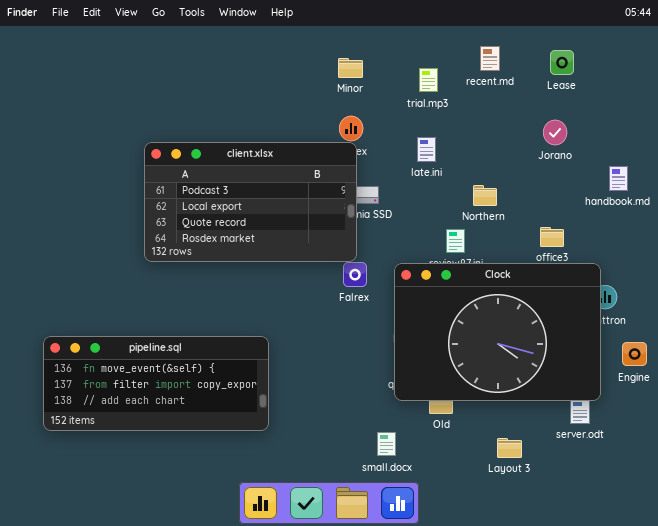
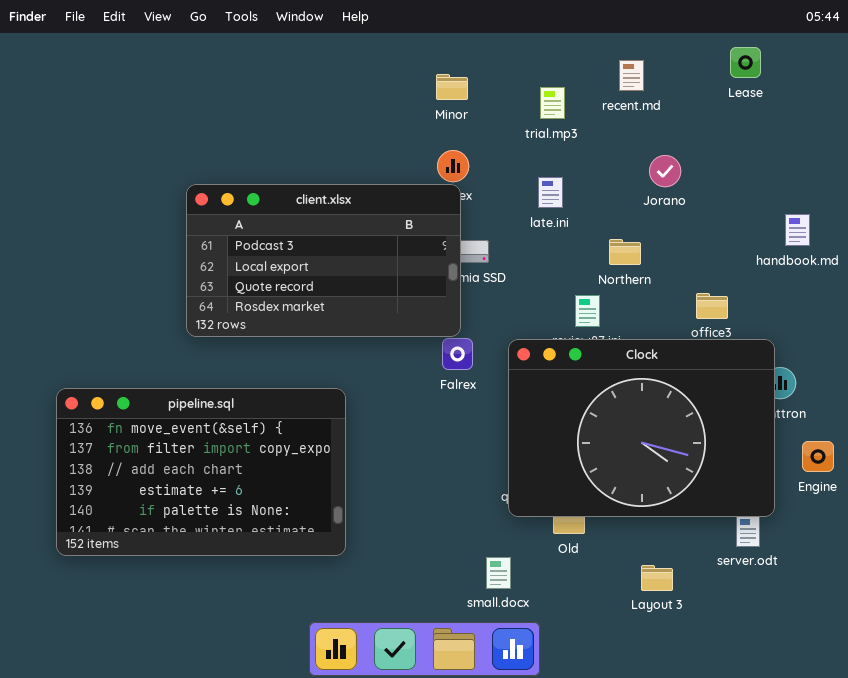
Lease: [550,50,574,75] -> [730,47,761,78], moved
Jorano: [543,120,567,145] -> [649,155,681,187], moved
pipeline.sql: [43,336,269,431] -> [56,388,346,556], resized

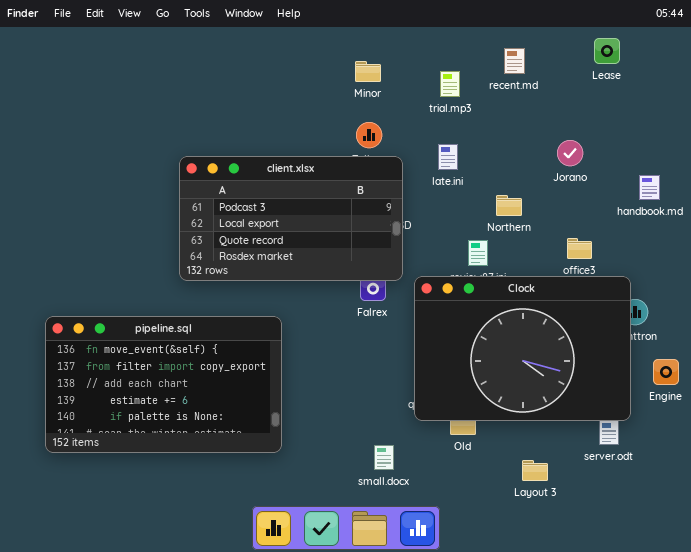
Jorano: [649,155,681,187] -> [557,140,583,166], moved
client.xlsx: [186,184,461,337] -> [179,156,403,281], moved
small.docx: [486,557,511,589] -> [374,445,394,470], moved

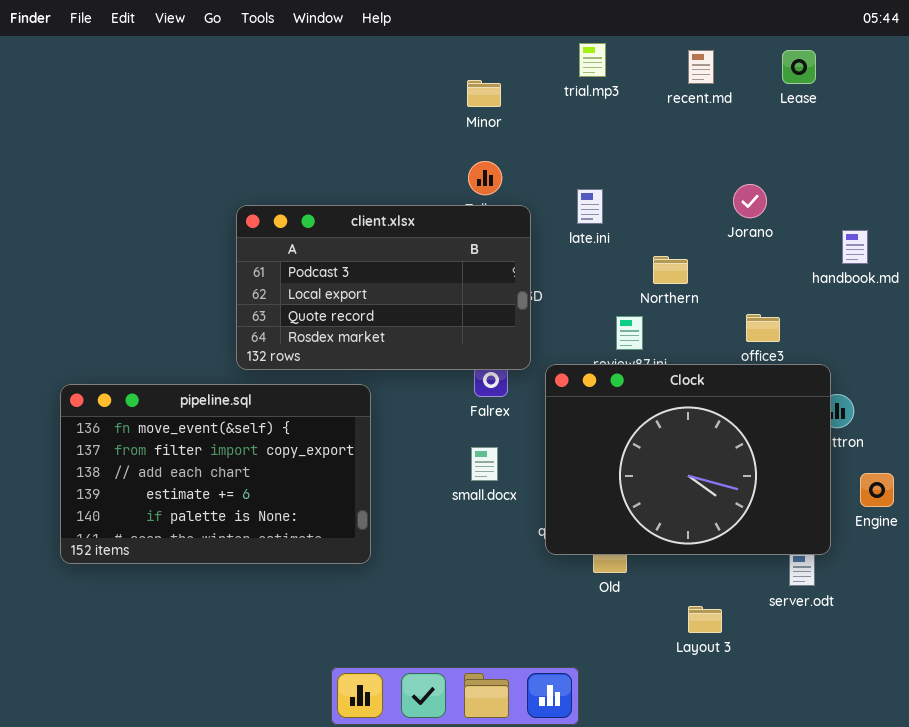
recent.md: [504,48,525,74] -> [688,50,714,84], moved
trial.mp3: [440,71,460,97] -> [579,43,606,77], moved
pipeline.sql: [45,316,282,453] -> [60,384,371,564], moved
small.docx: [374,445,394,470] -> [471,447,498,481], moved

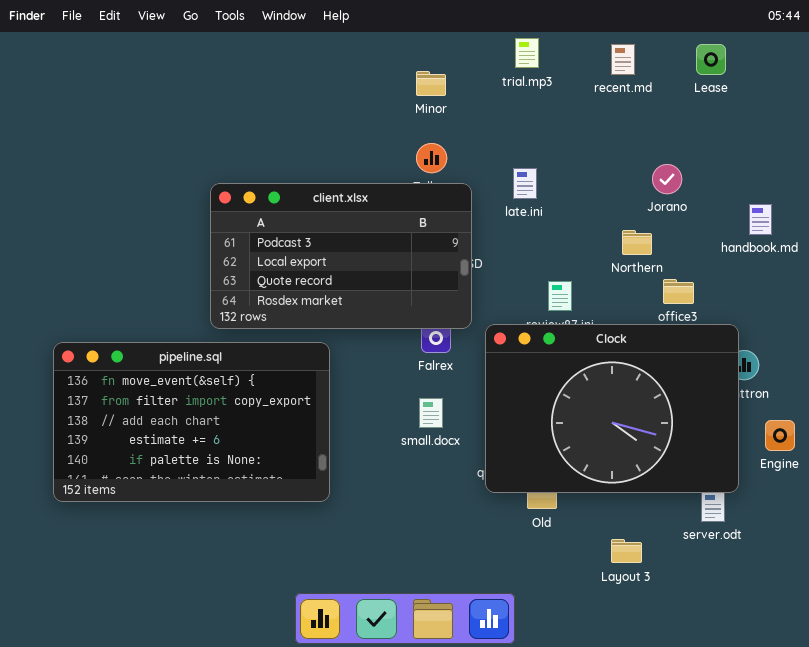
Northern: [653,256,688,284] -> [622,230,652,255], moved

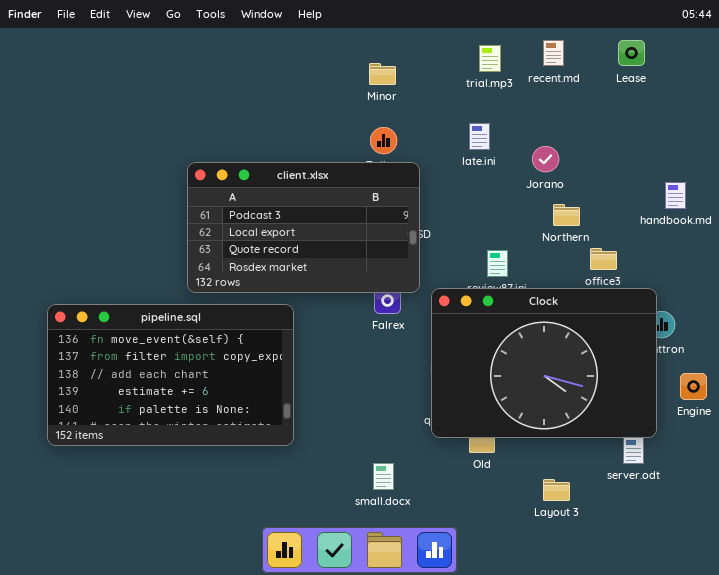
trial.mp3: [515,38,539,68] -> [479,45,501,72], moved
Jorano: [652,164,682,194] -> [532,146,559,172], moved
late.ini: [513,168,537,199] -> [469,123,490,150], moved
small.docx: [419,398,443,428] -> [373,463,394,490], moved

